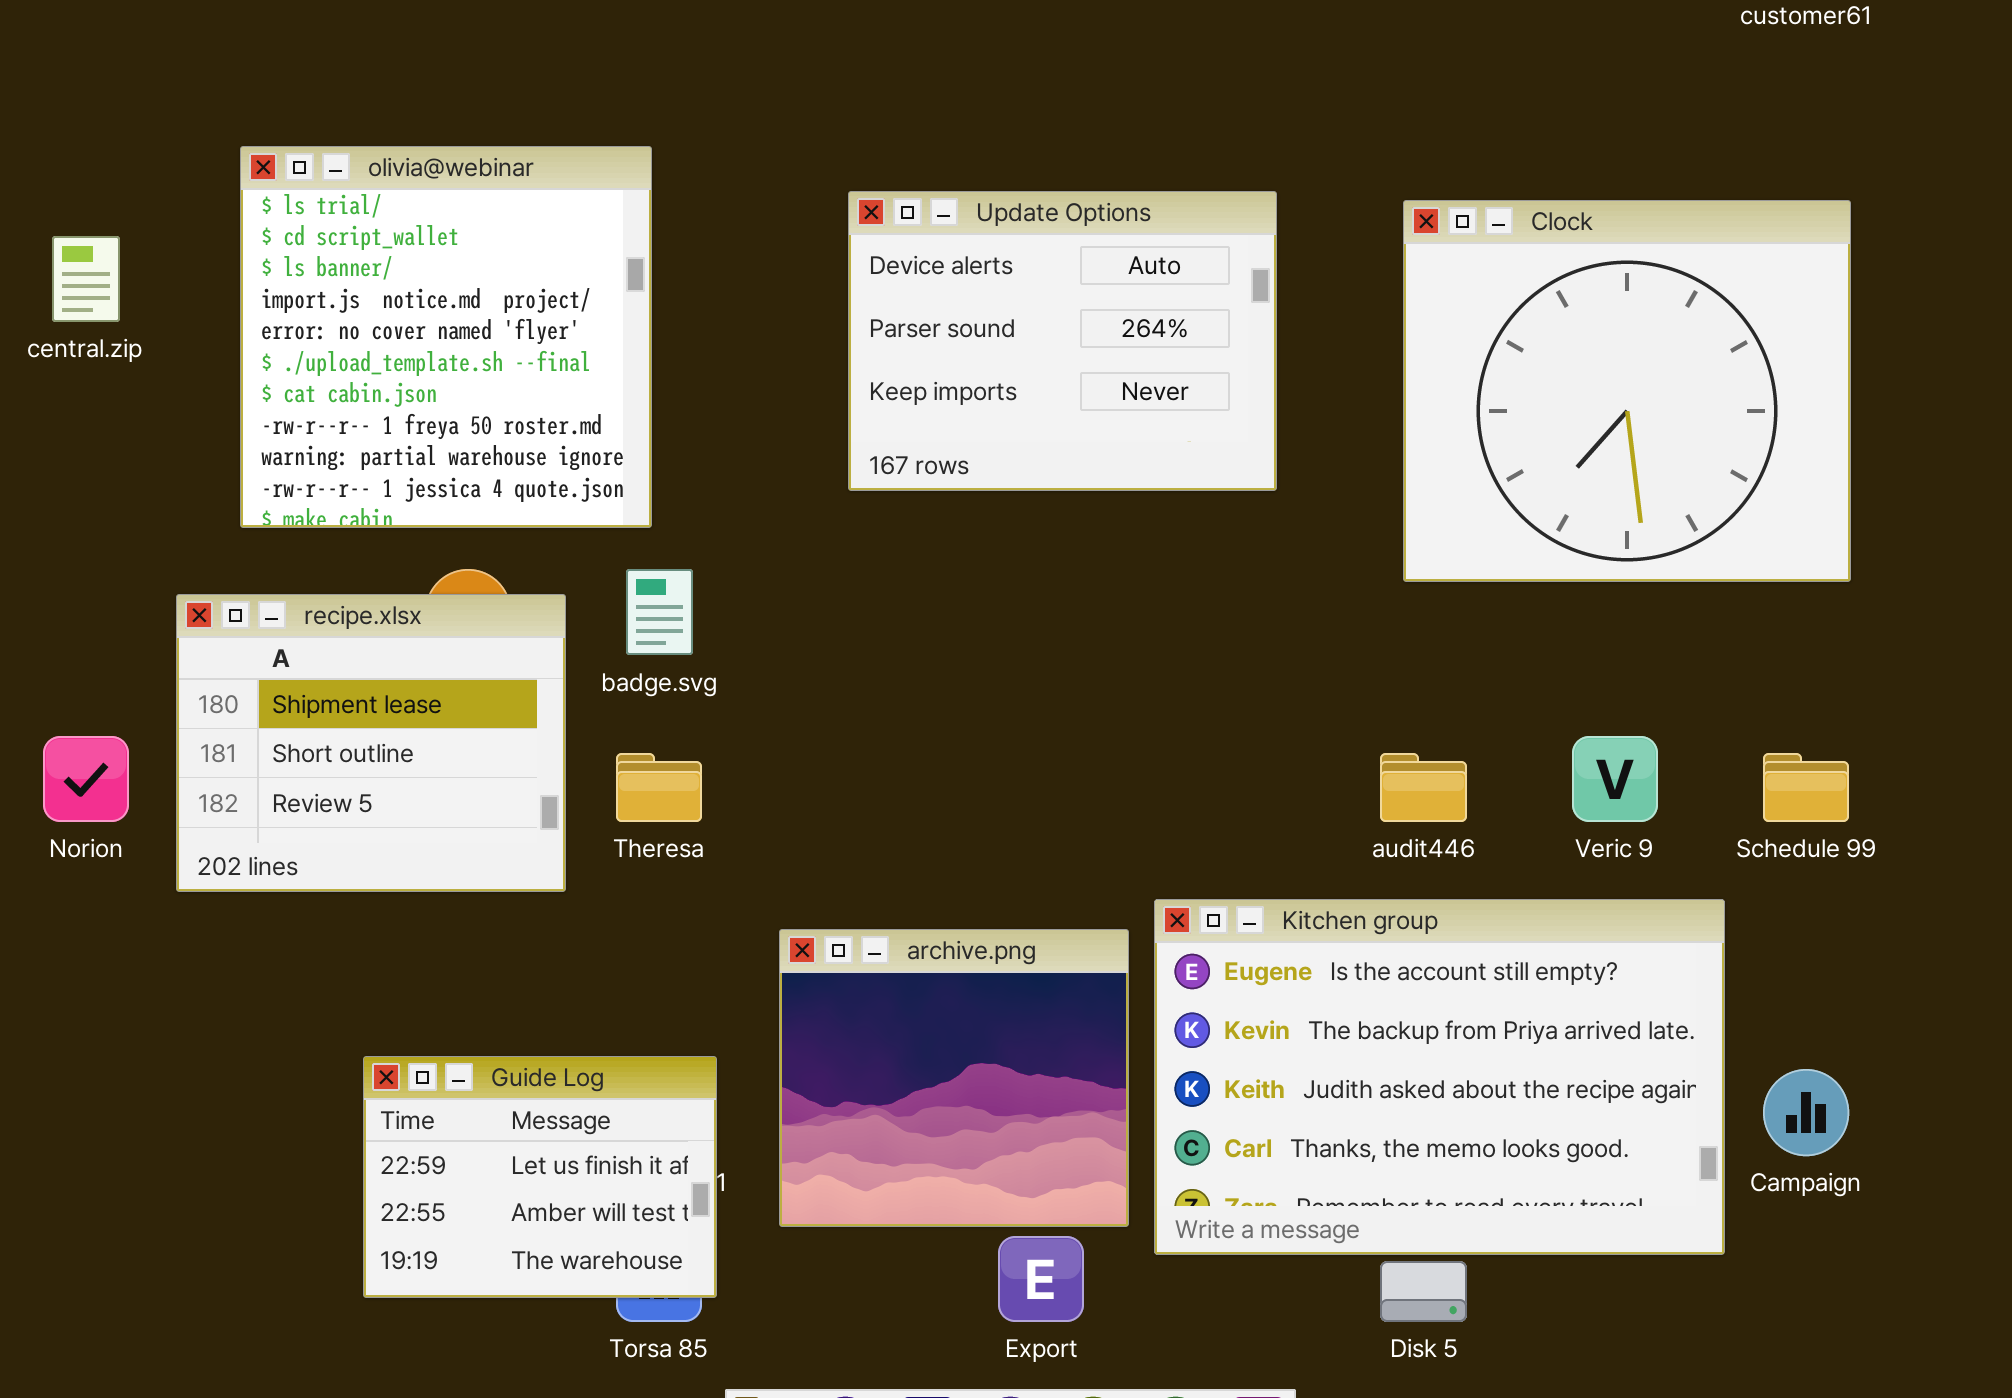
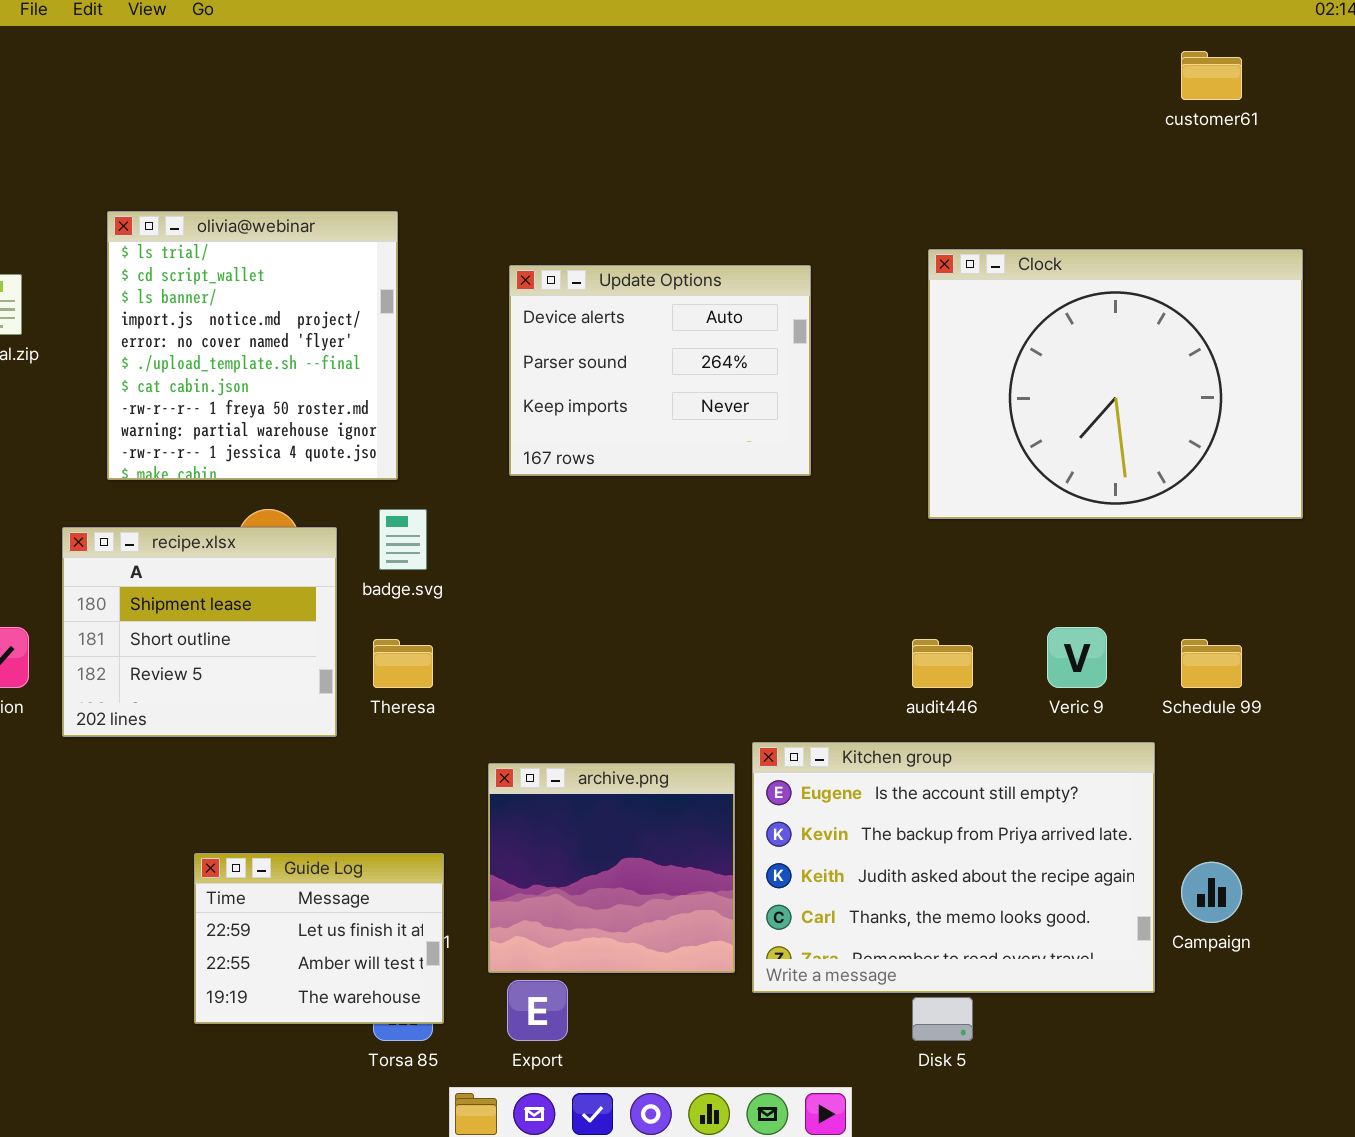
Update Options: [848,191,1277,491] -> [509,265,811,476], moved
Clock: [1403,200,1851,582] -> [928,249,1303,519], resized
Export: [998,1236,1084,1322] -> [507,980,568,1041], moved

